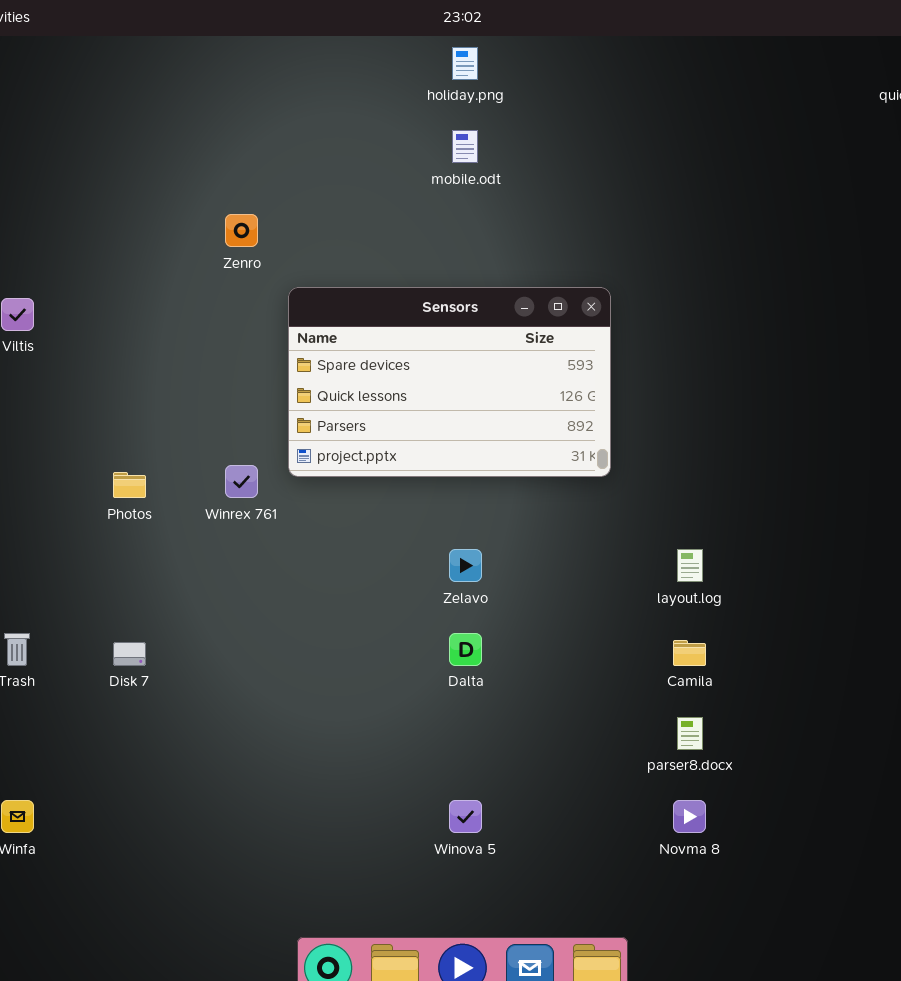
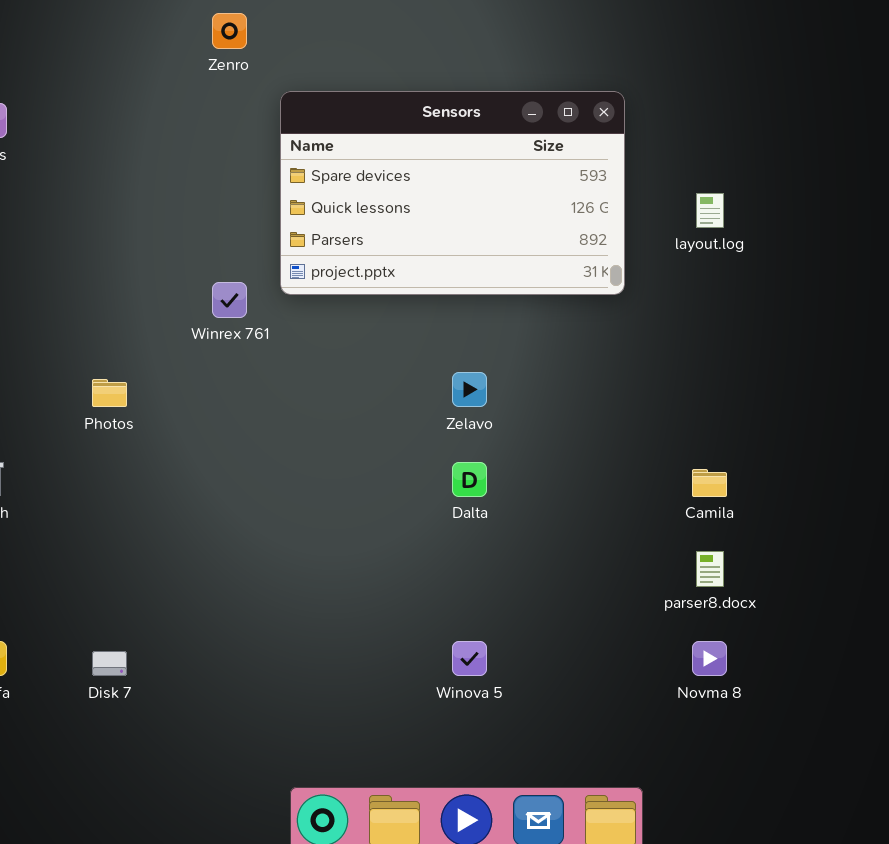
Photos: [113,472,146,498] -> [92,379,127,407], moved
layout.log: [677,549,703,582] -> [696,193,724,228], moved
Disk 7: [113,642,146,666] -> [92,651,127,676], moved

